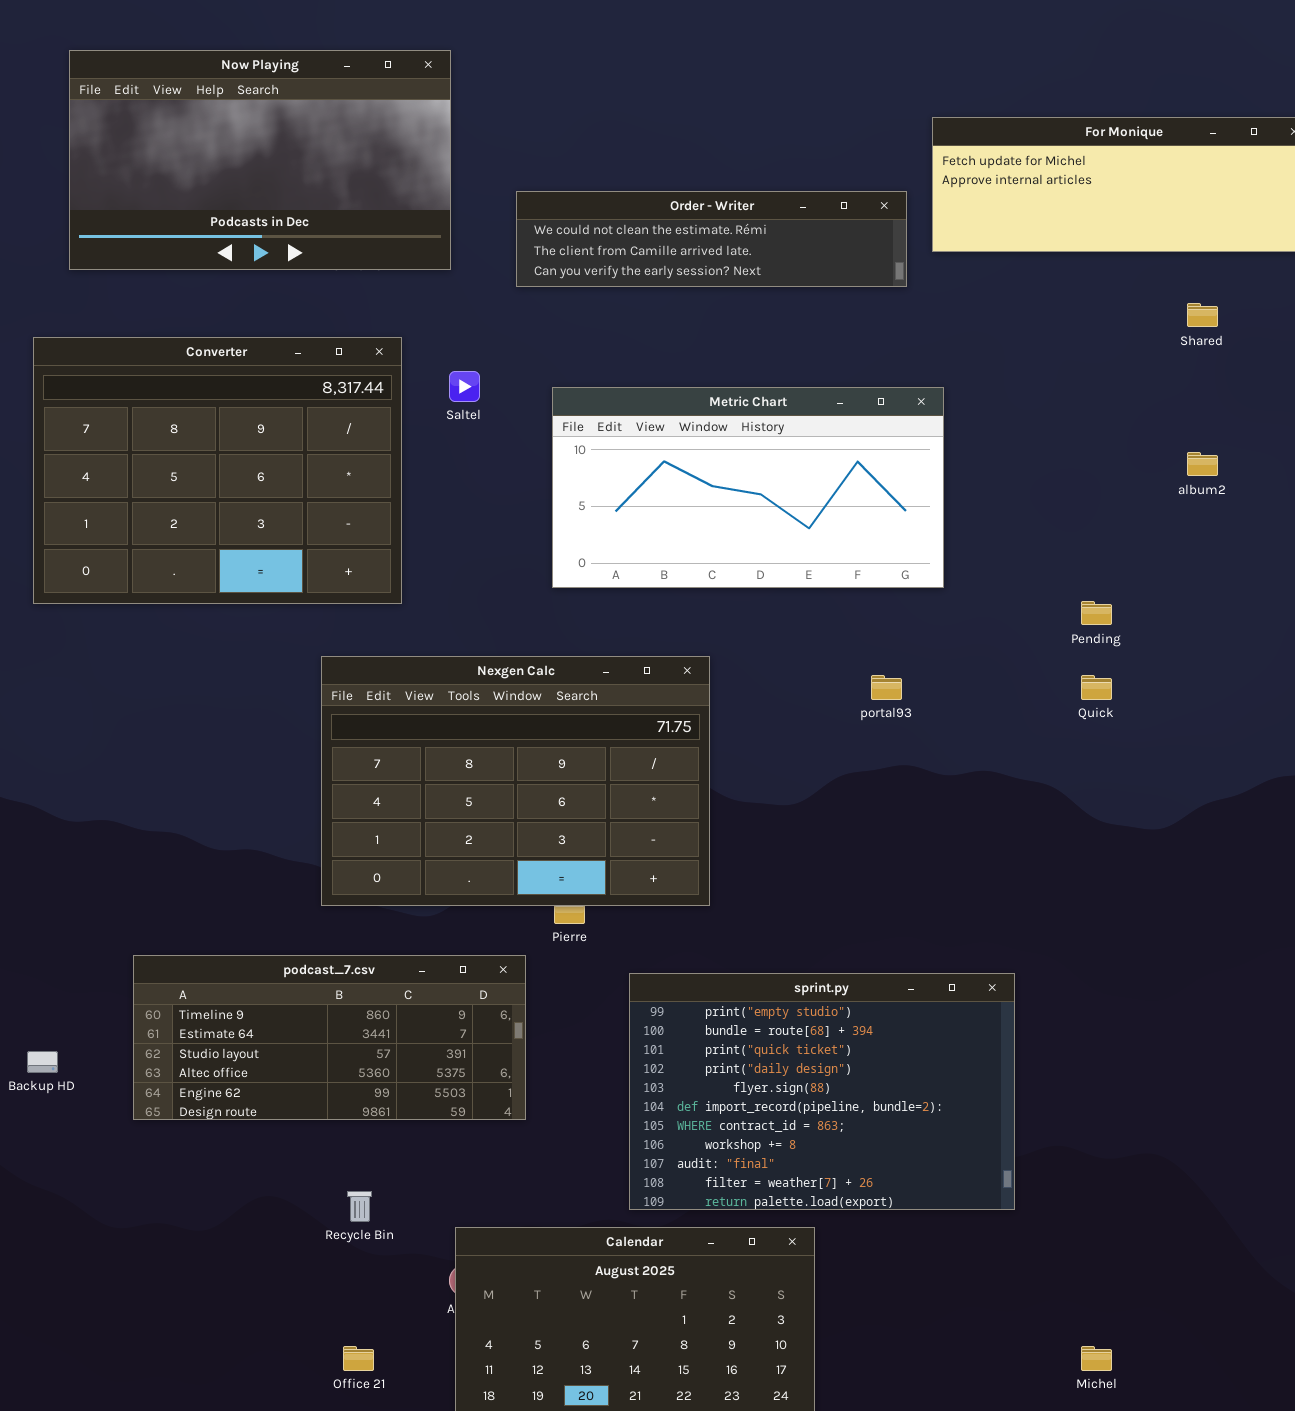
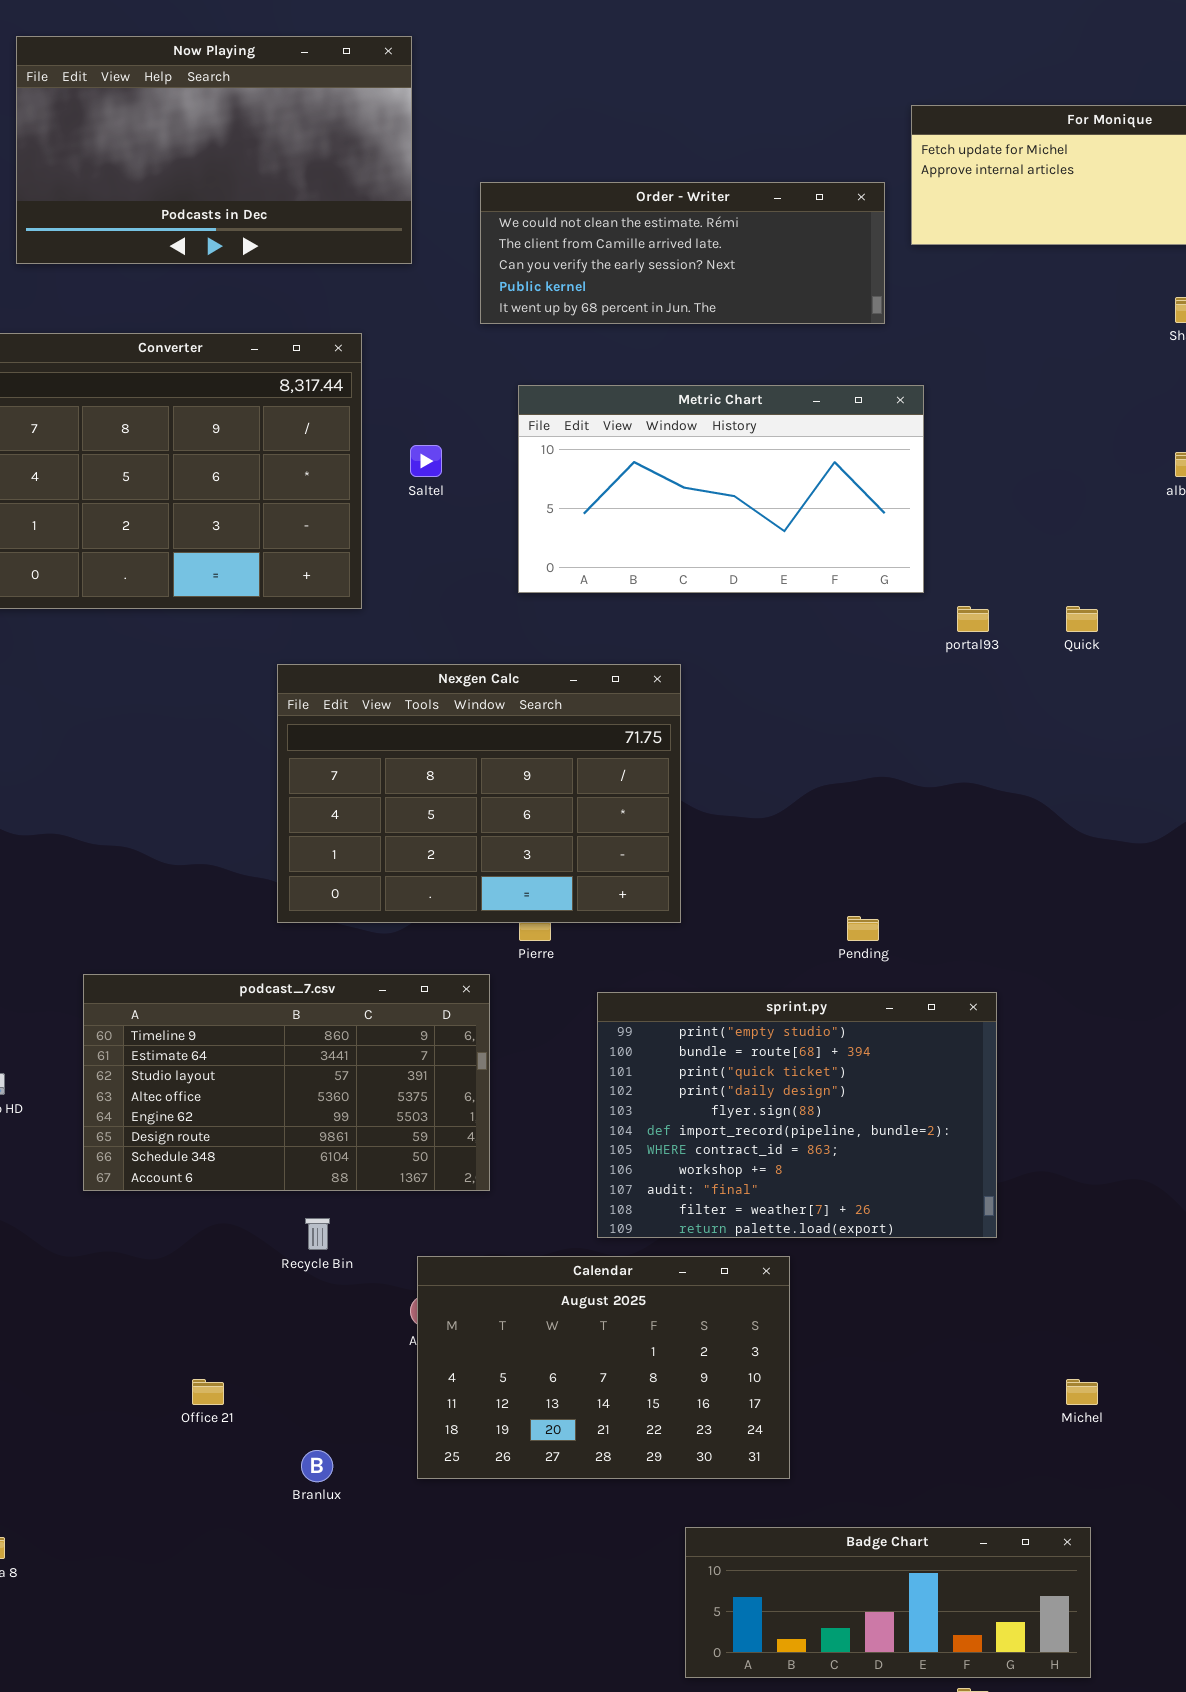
Order - Writer: [516,191,907,287] -> [480,182,885,324], resized
Saltel: [449,371,480,402] -> [410,445,442,477], moved
Pending: [1081,601,1112,625] -> [847,916,879,941], moved
portal93: [871,675,902,700] -> [957,606,989,632], moved
Quick: [1081,675,1112,700] -> [1066,606,1098,632], moved
podcast_7.csv: [133,955,526,1120] -> [83,974,490,1191], resized
Office 21: [343,1346,374,1371] -> [192,1379,224,1405], moved

